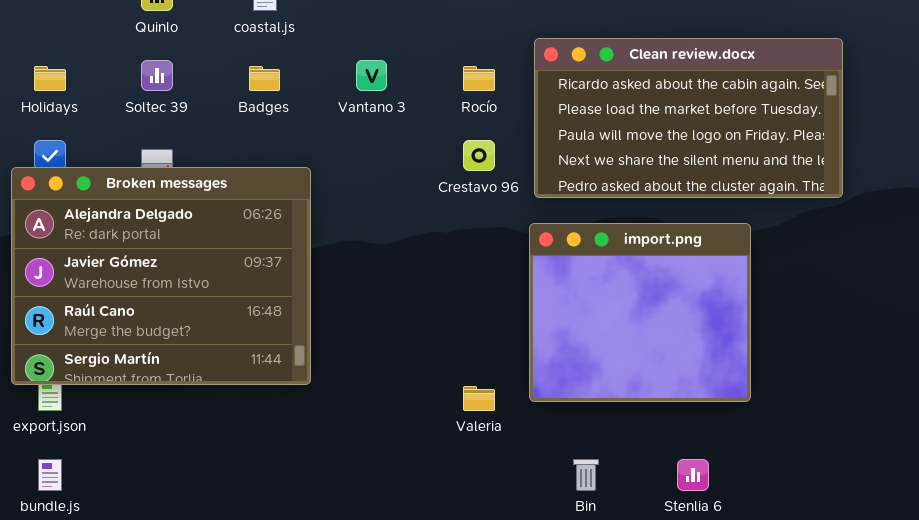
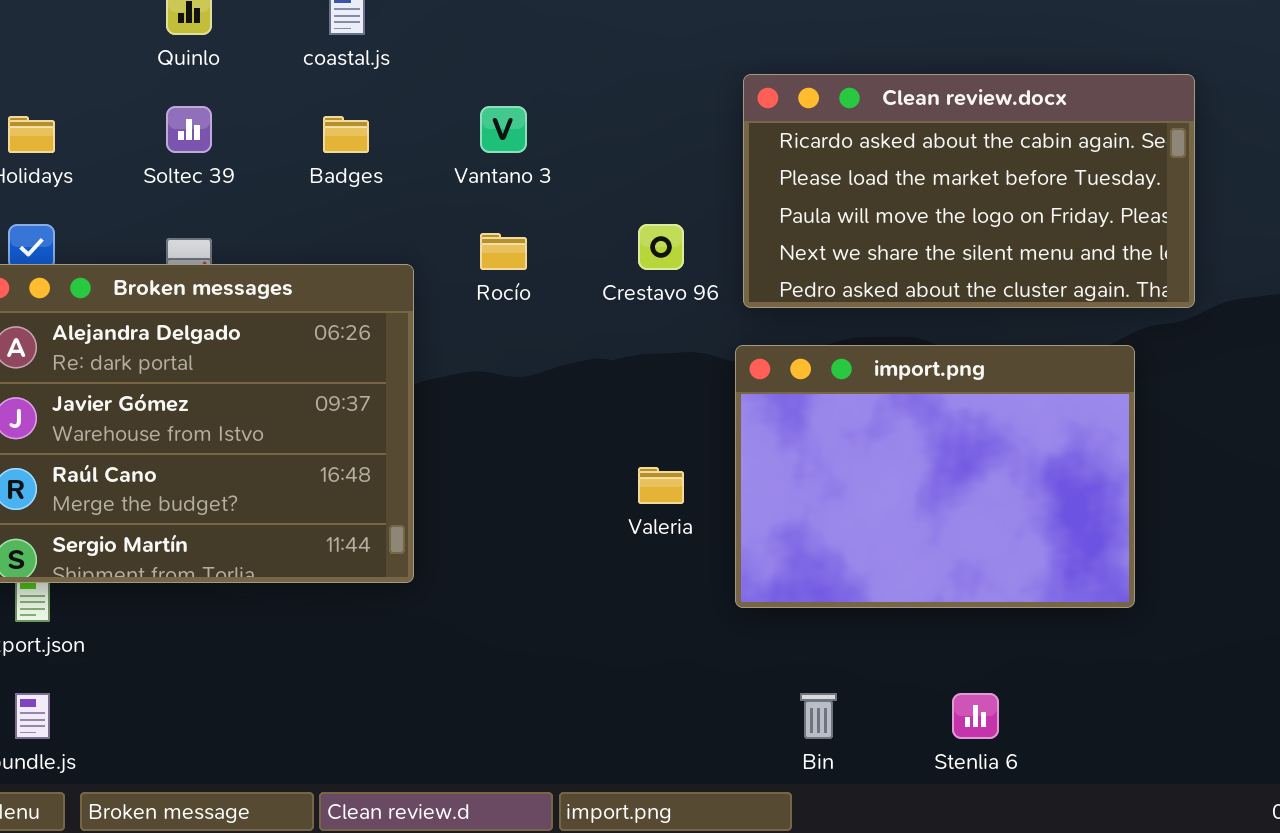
Rocío: [463,66,495,91] -> [480,233,527,270], moved
import.png: [529,223,751,402] -> [735,345,1135,608], resized
Valeria: [463,386,495,411] -> [638,467,684,504], moved

